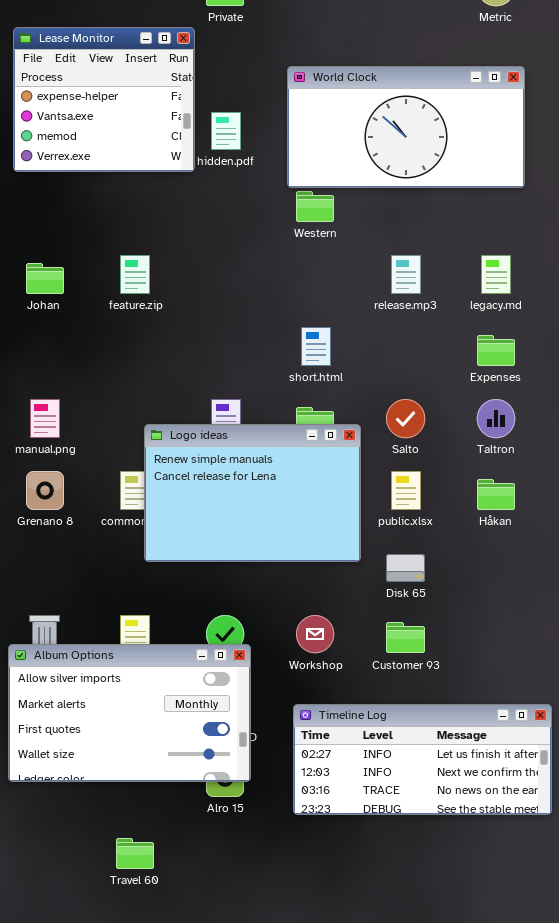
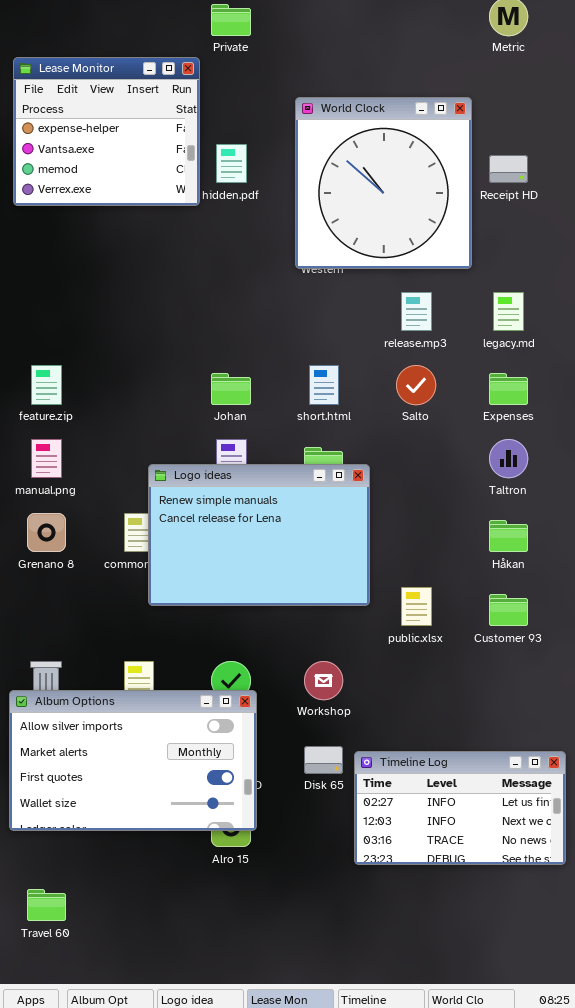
World Clock: [287,66,525,188] -> [295,97,472,269], resized
feature.zip: [120,255,150,294] -> [31,365,62,405], moved
Johan: [26,263,64,294] -> [211,373,251,405], moved
Salto: [386,399,425,438] -> [396,365,436,405], moved
public.xlsx: [391,471,421,510] -> [401,587,432,626], moved
Disk 65: [386,554,425,582] -> [304,746,343,774], moved
Customer 93: [386,622,425,653] -> [489,594,528,626], moved
Timeline Log: [293,704,552,815] -> [354,751,566,865], resized
Travel 60: [116,838,154,869] -> [27,889,66,921], moved

